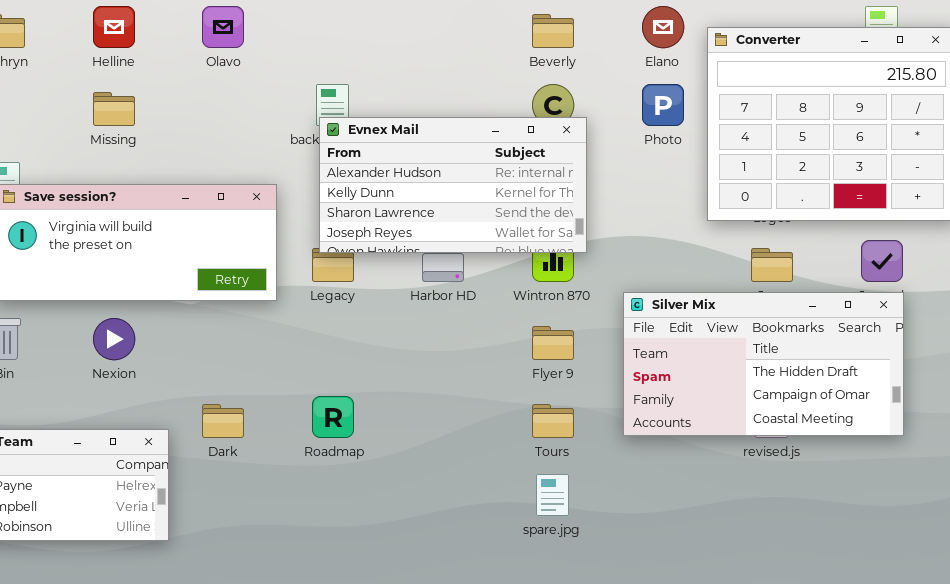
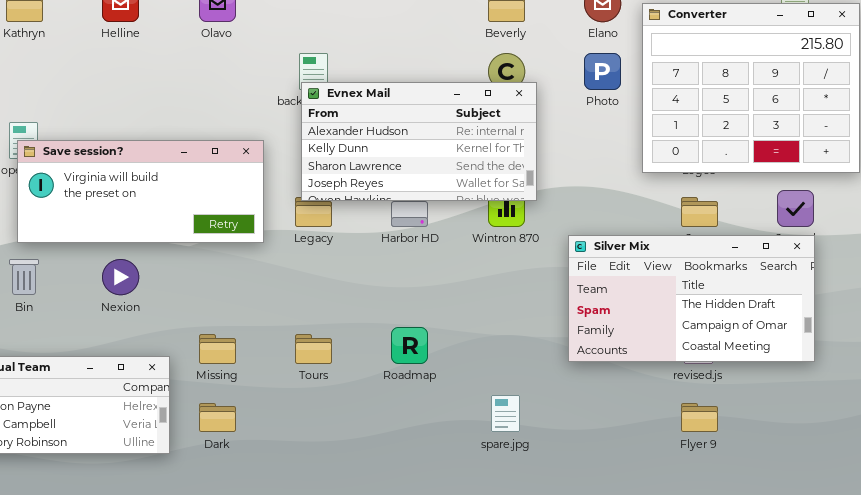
Missing: [93,92,135,126] -> [199,334,236,364], moved
Flyer 9: [532,326,574,360] -> [681,403,718,432], moved
Roadmap: [312,396,354,438] -> [391,327,428,364], moved
Dark: [202,404,244,438] -> [199,403,236,432], moved
Tours: [532,404,574,438] -> [295,334,332,364], moved

